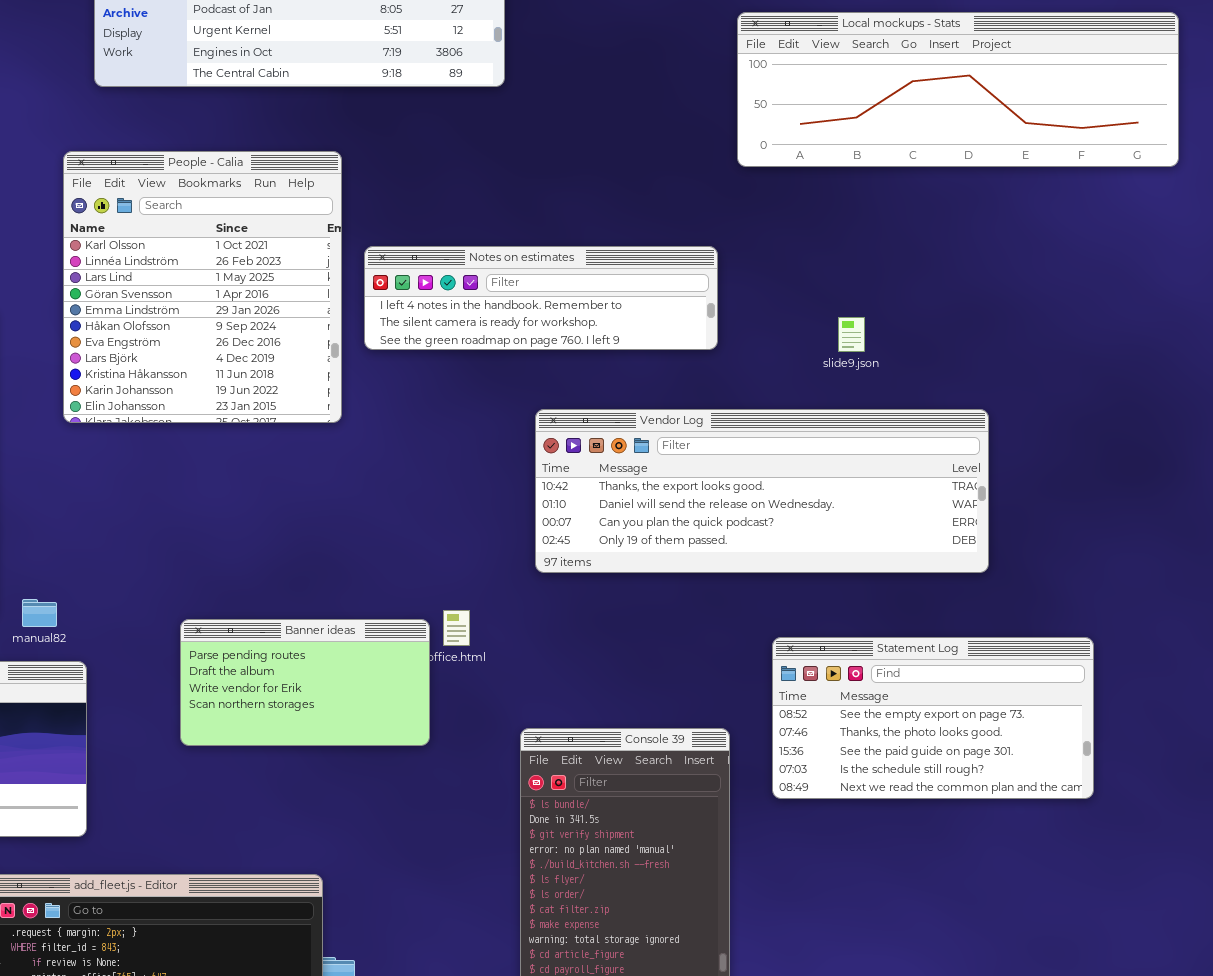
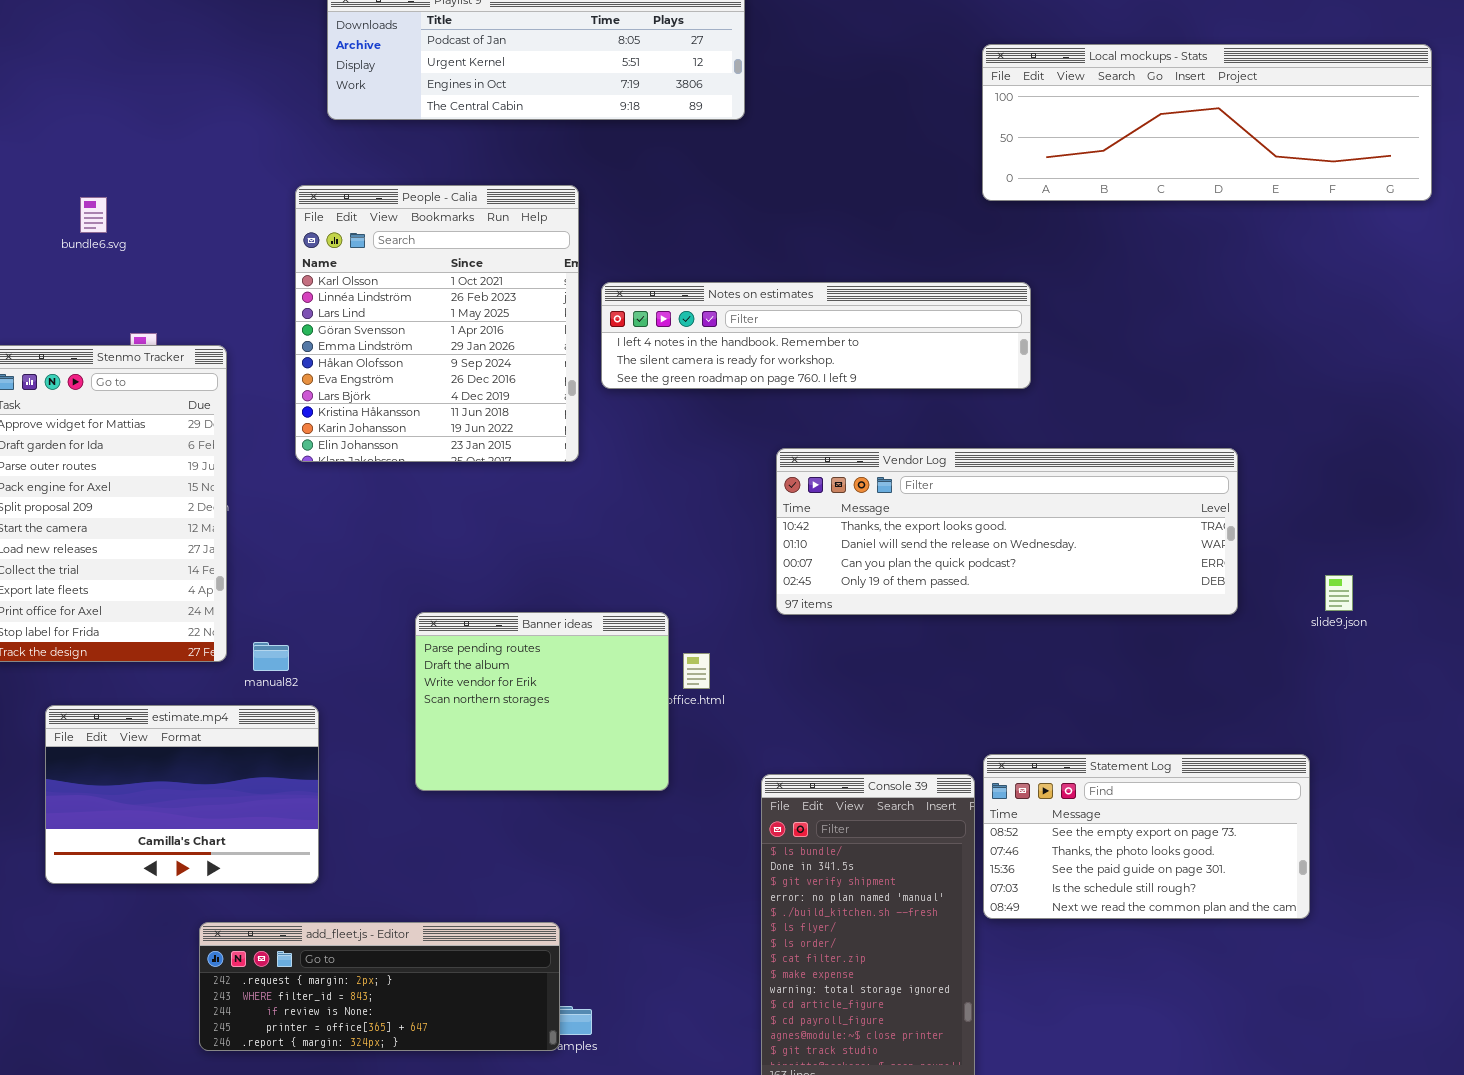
Notes on estimates: [364,246,718,350] -> [601,282,1031,389], resized
slide9.json: [838,317,865,352] -> [1325,575,1353,611], moved
Banner ideas: [180,619,430,746] -> [415,612,669,791], resized
Statement Log: [772,637,1094,799] -> [983,754,1310,919], moved

